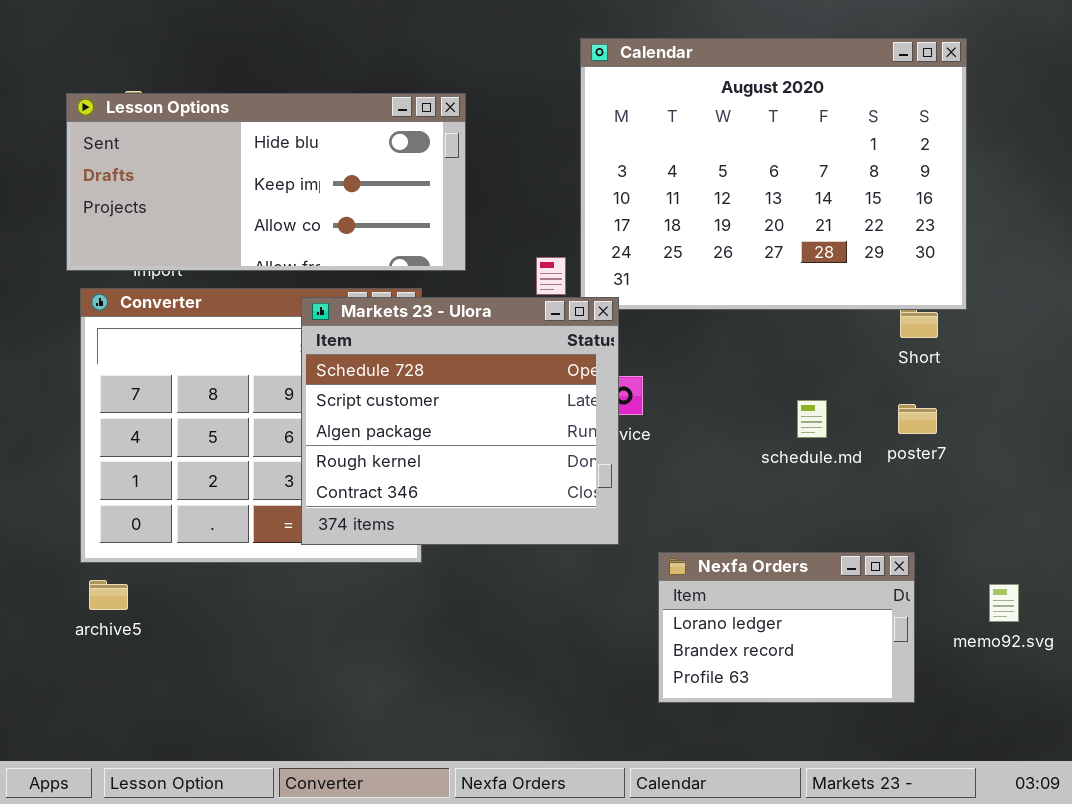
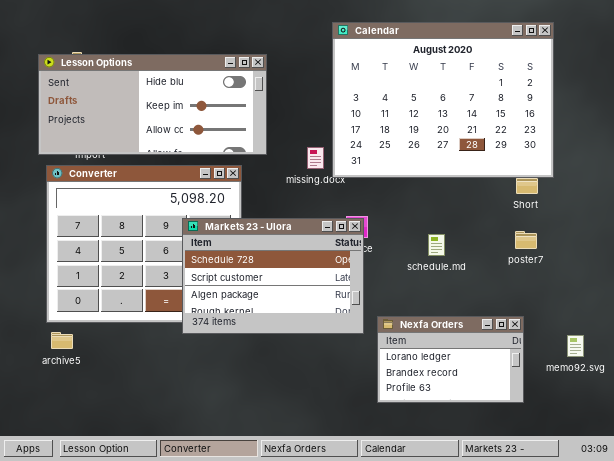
Markets 23 - Ulora: [301,297,619,545] -> [182,218,364,334], moved, resized
schedule.md: [797,400,827,438] -> [428,234,445,256], moved

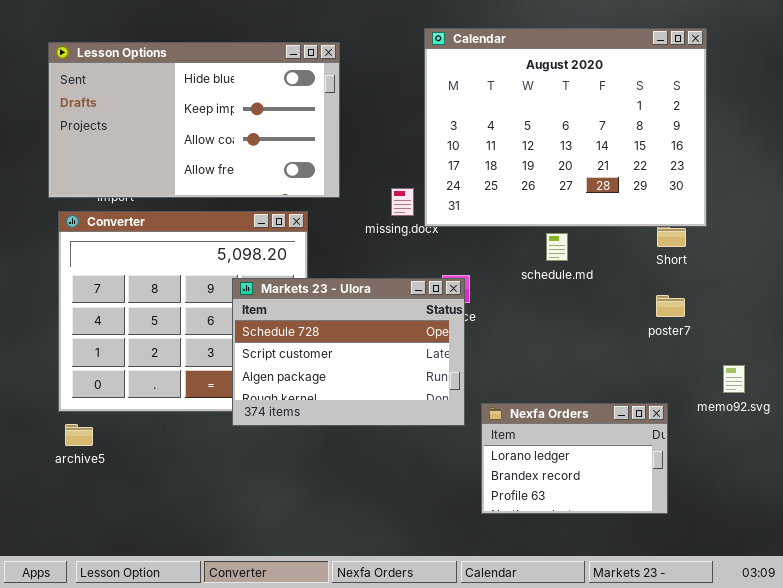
Lesson Options: [38,54,267,155] -> [48,42,340,198], resized
schedule.md: [428,234,445,256] -> [546,233,568,261], moved
memo92.svg: [567,335,584,357] -> [723,365,745,393], moved

